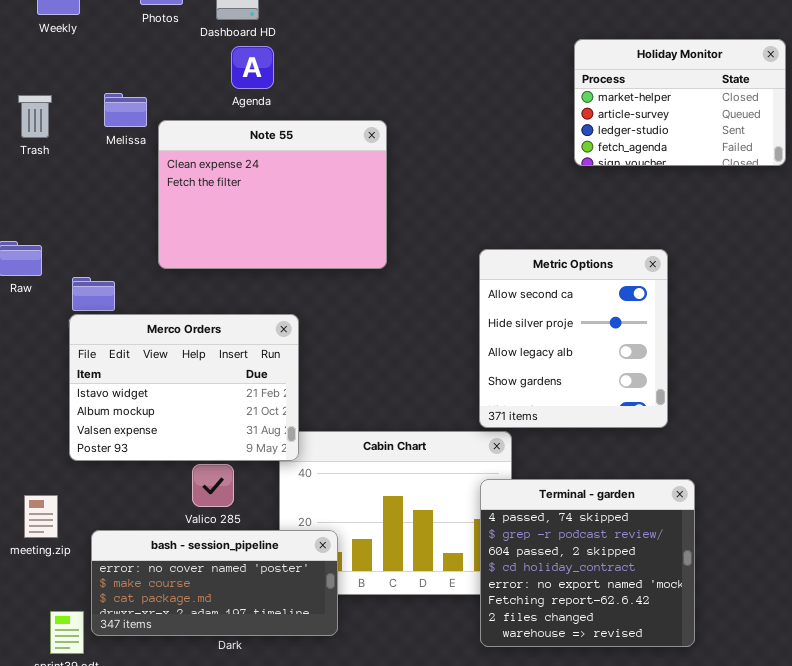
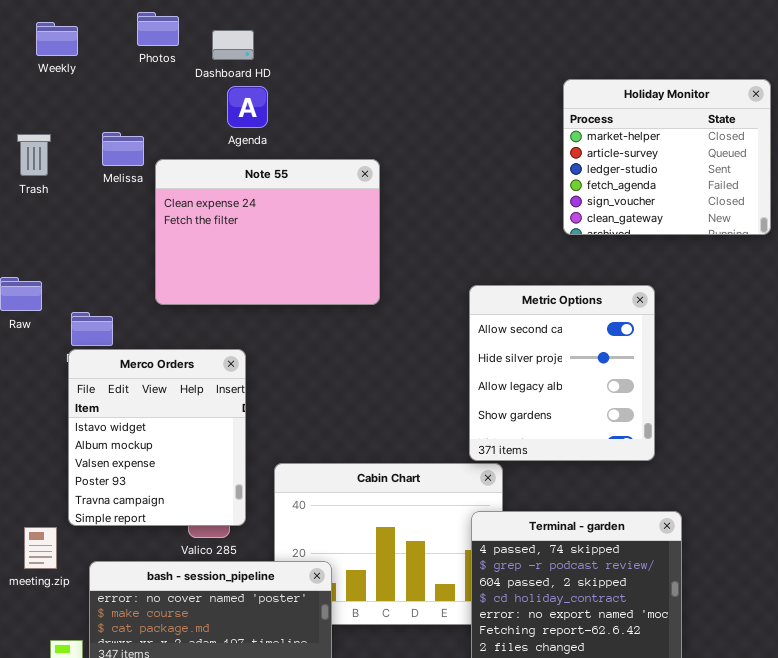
Holiday Monitor: [574,39,786,166] -> [563,79,771,235], resized
Merco Orders: [69,314,299,461] -> [68,349,246,526], resized

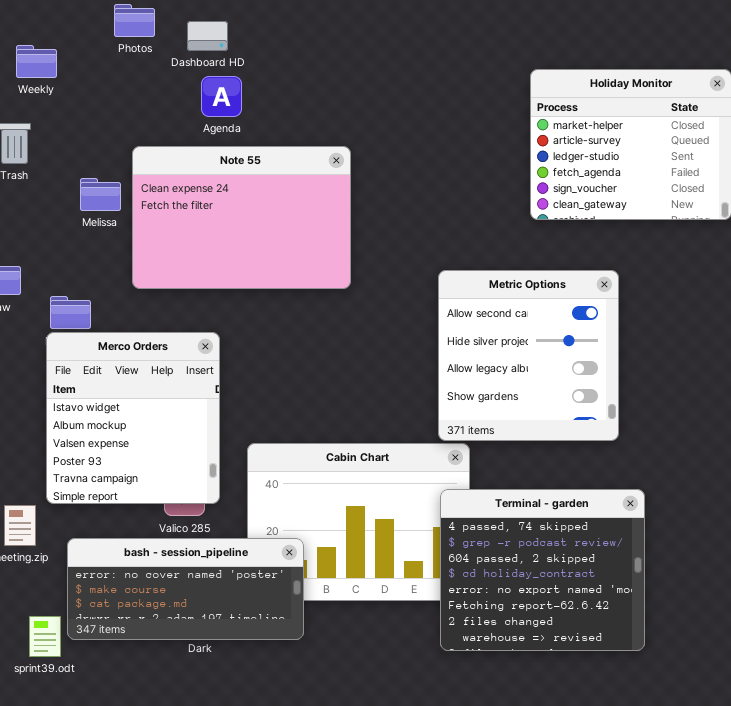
Weekly: [36,22,78,56] -> [16,45,57,78], moved
Melissa: [102,132,144,166] -> [80,178,121,211], moved

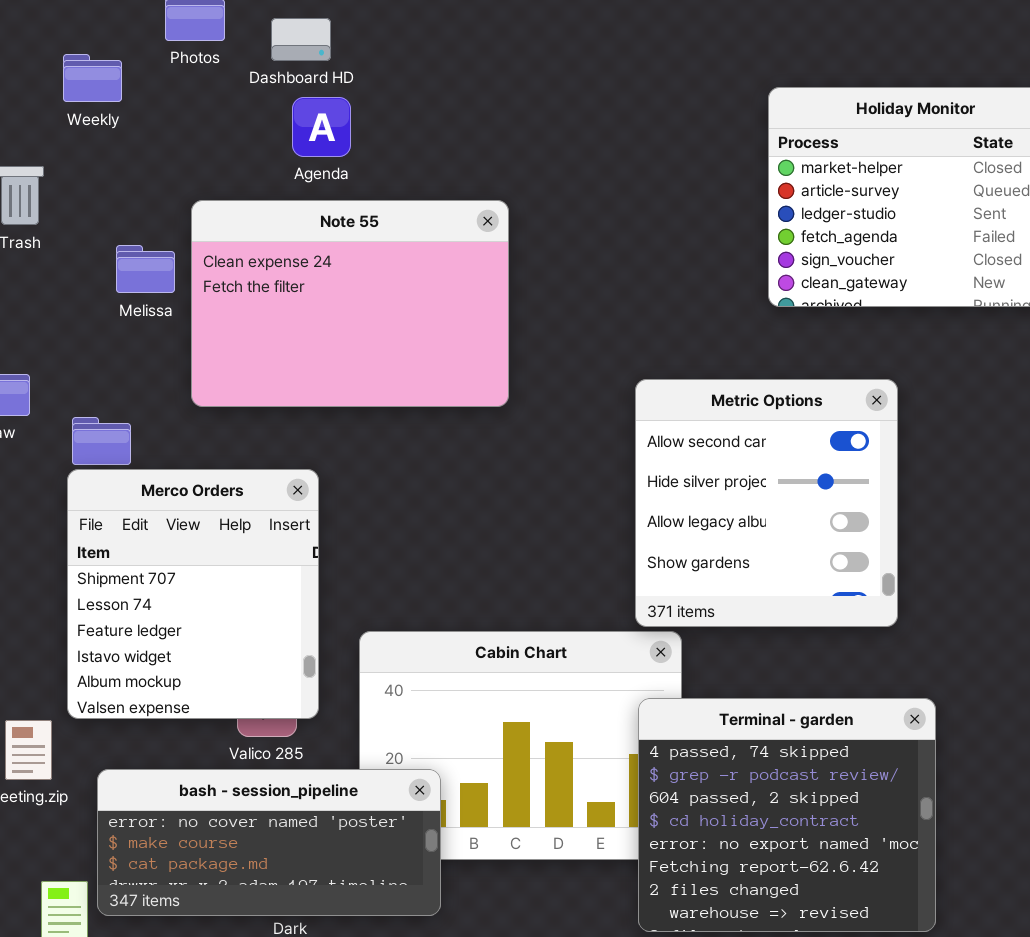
Weekly: [16,45,57,78] -> [63,54,122,102], moved
Merco Orders: [46,332,220,504] -> [67,469,319,719], scrolled up 3 rows

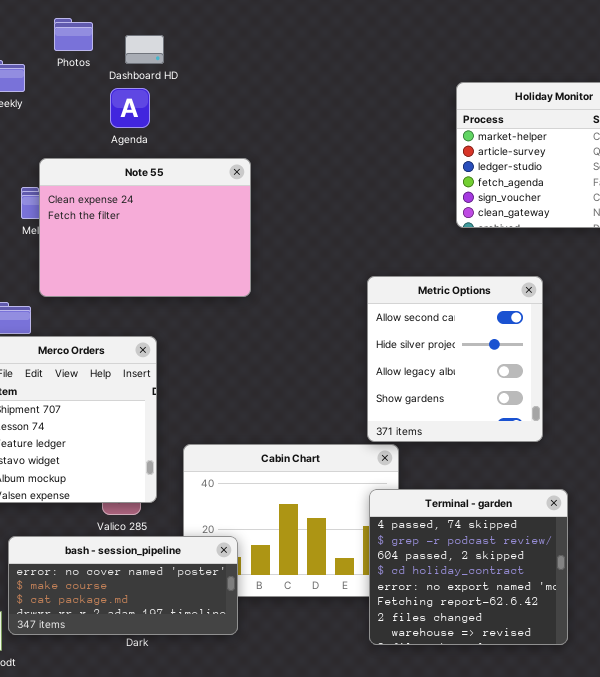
Agenda: [292,97,351,157] -> [110,88,150,128], moved
Note 55: [191,200,509,407] -> [39,158,251,297], moved

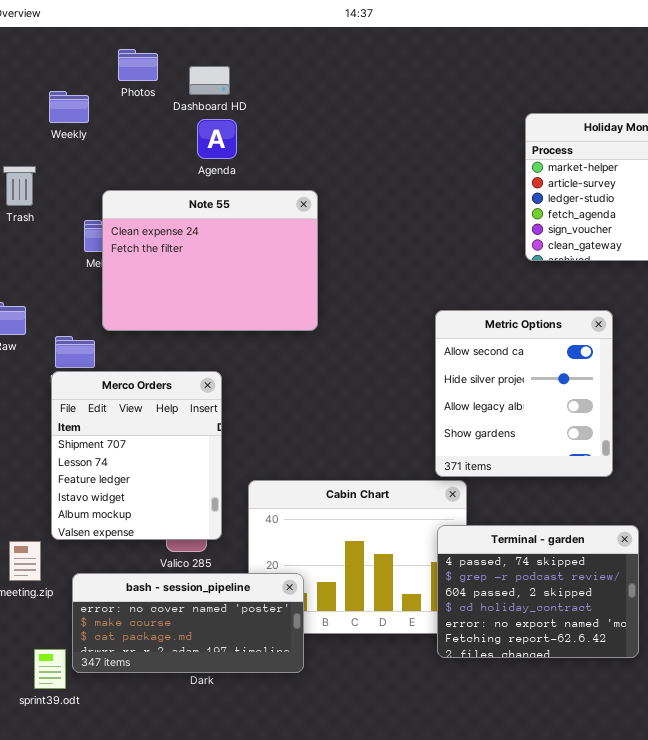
Agenda: [110,88,150,128] -> [197,119,237,159], moved
Terminal - garden: [369,489,568,645] -> [437,525,639,658], resized

